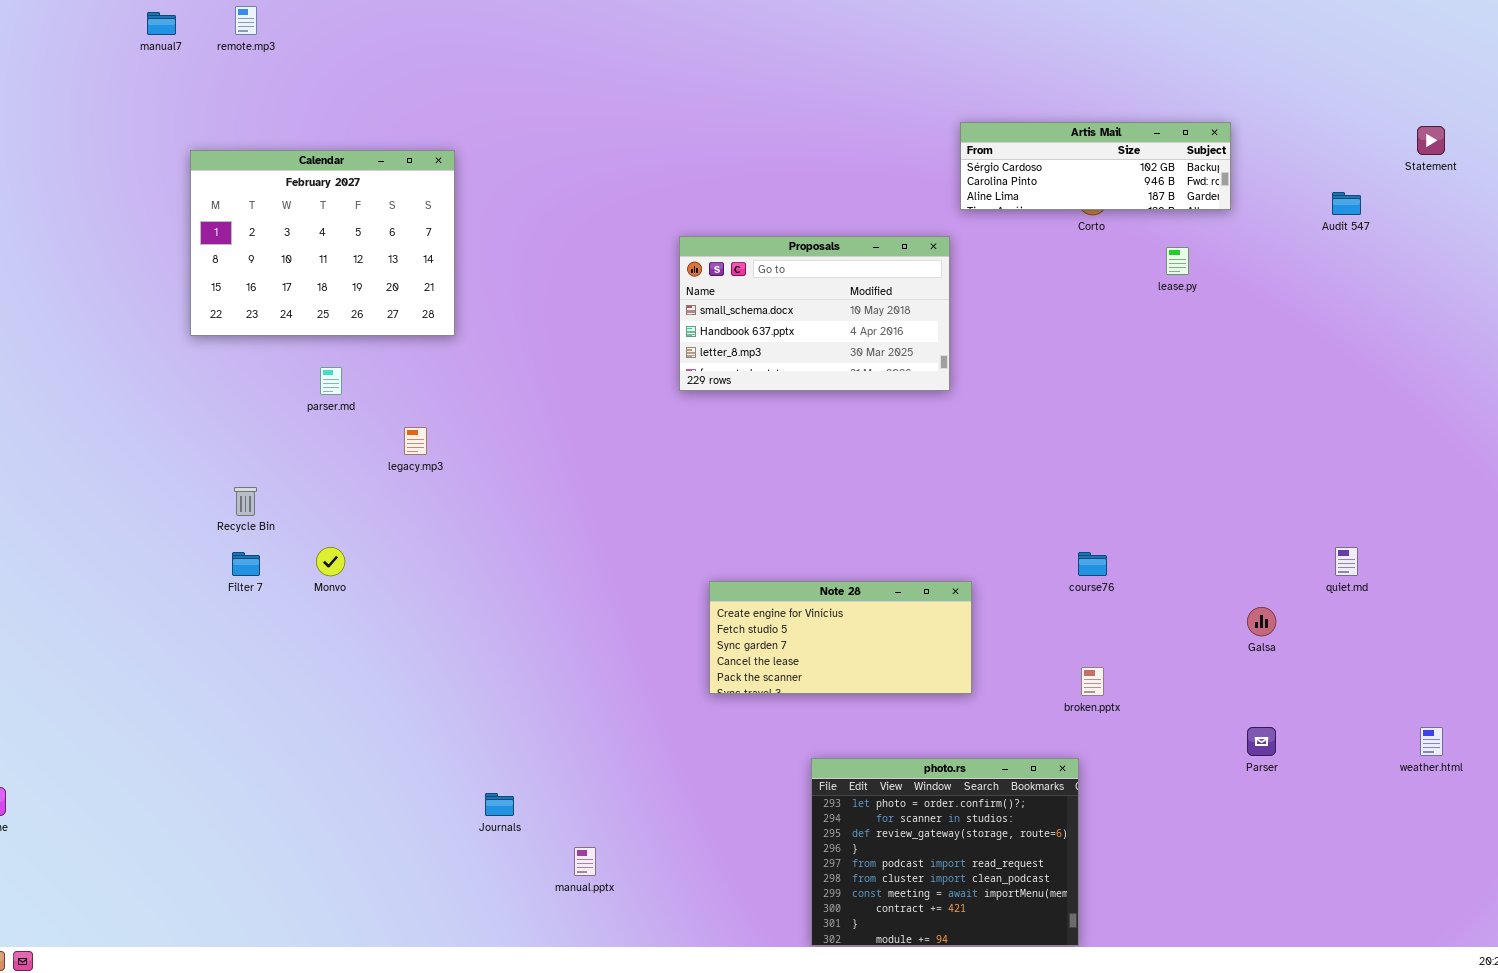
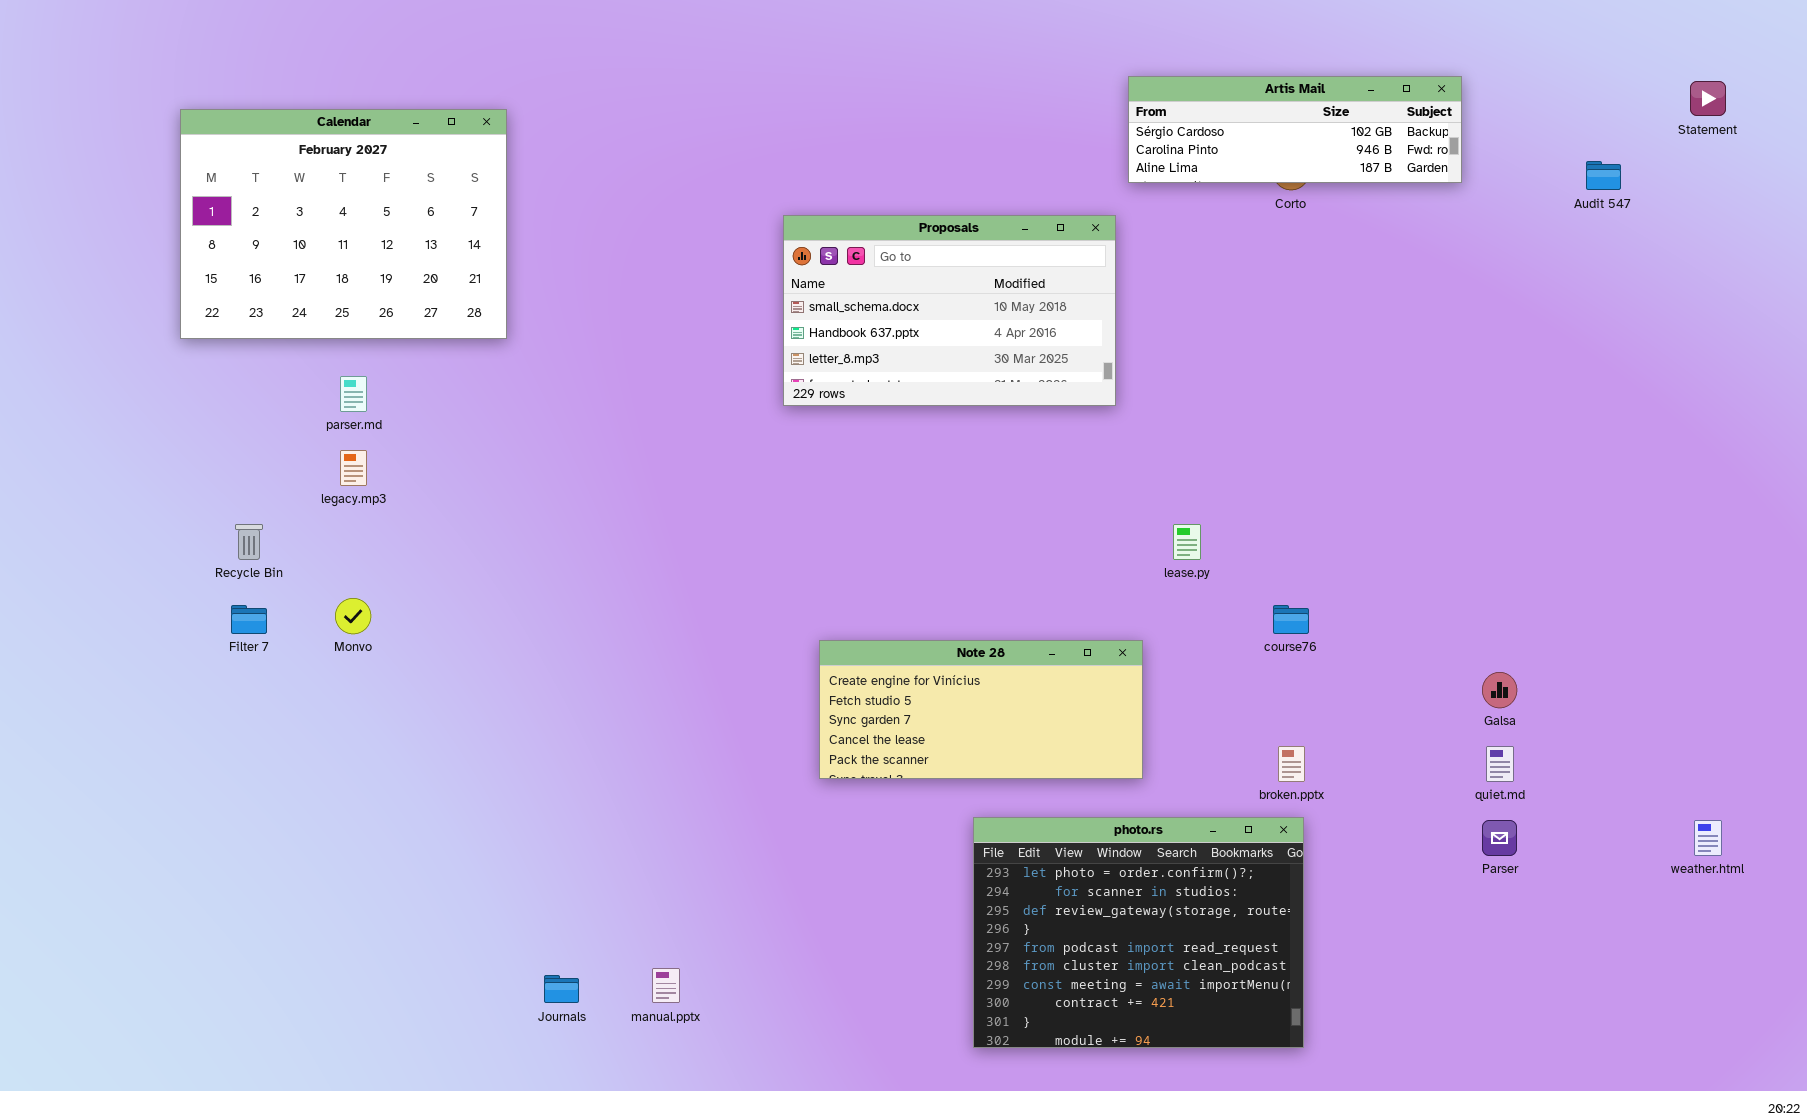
lease.py: [1166,247,1189,275] -> [1173,524,1201,560], moved
legacy.mp3: [404,427,427,455] -> [340,450,367,486], moved
quiet.md: [1335,547,1358,576] -> [1486,746,1514,782], moved
photo.rs: [811,758,1079,946] -> [973,817,1304,1048], moved
Journals: [485,793,514,816] -> [544,975,579,1003], moved

